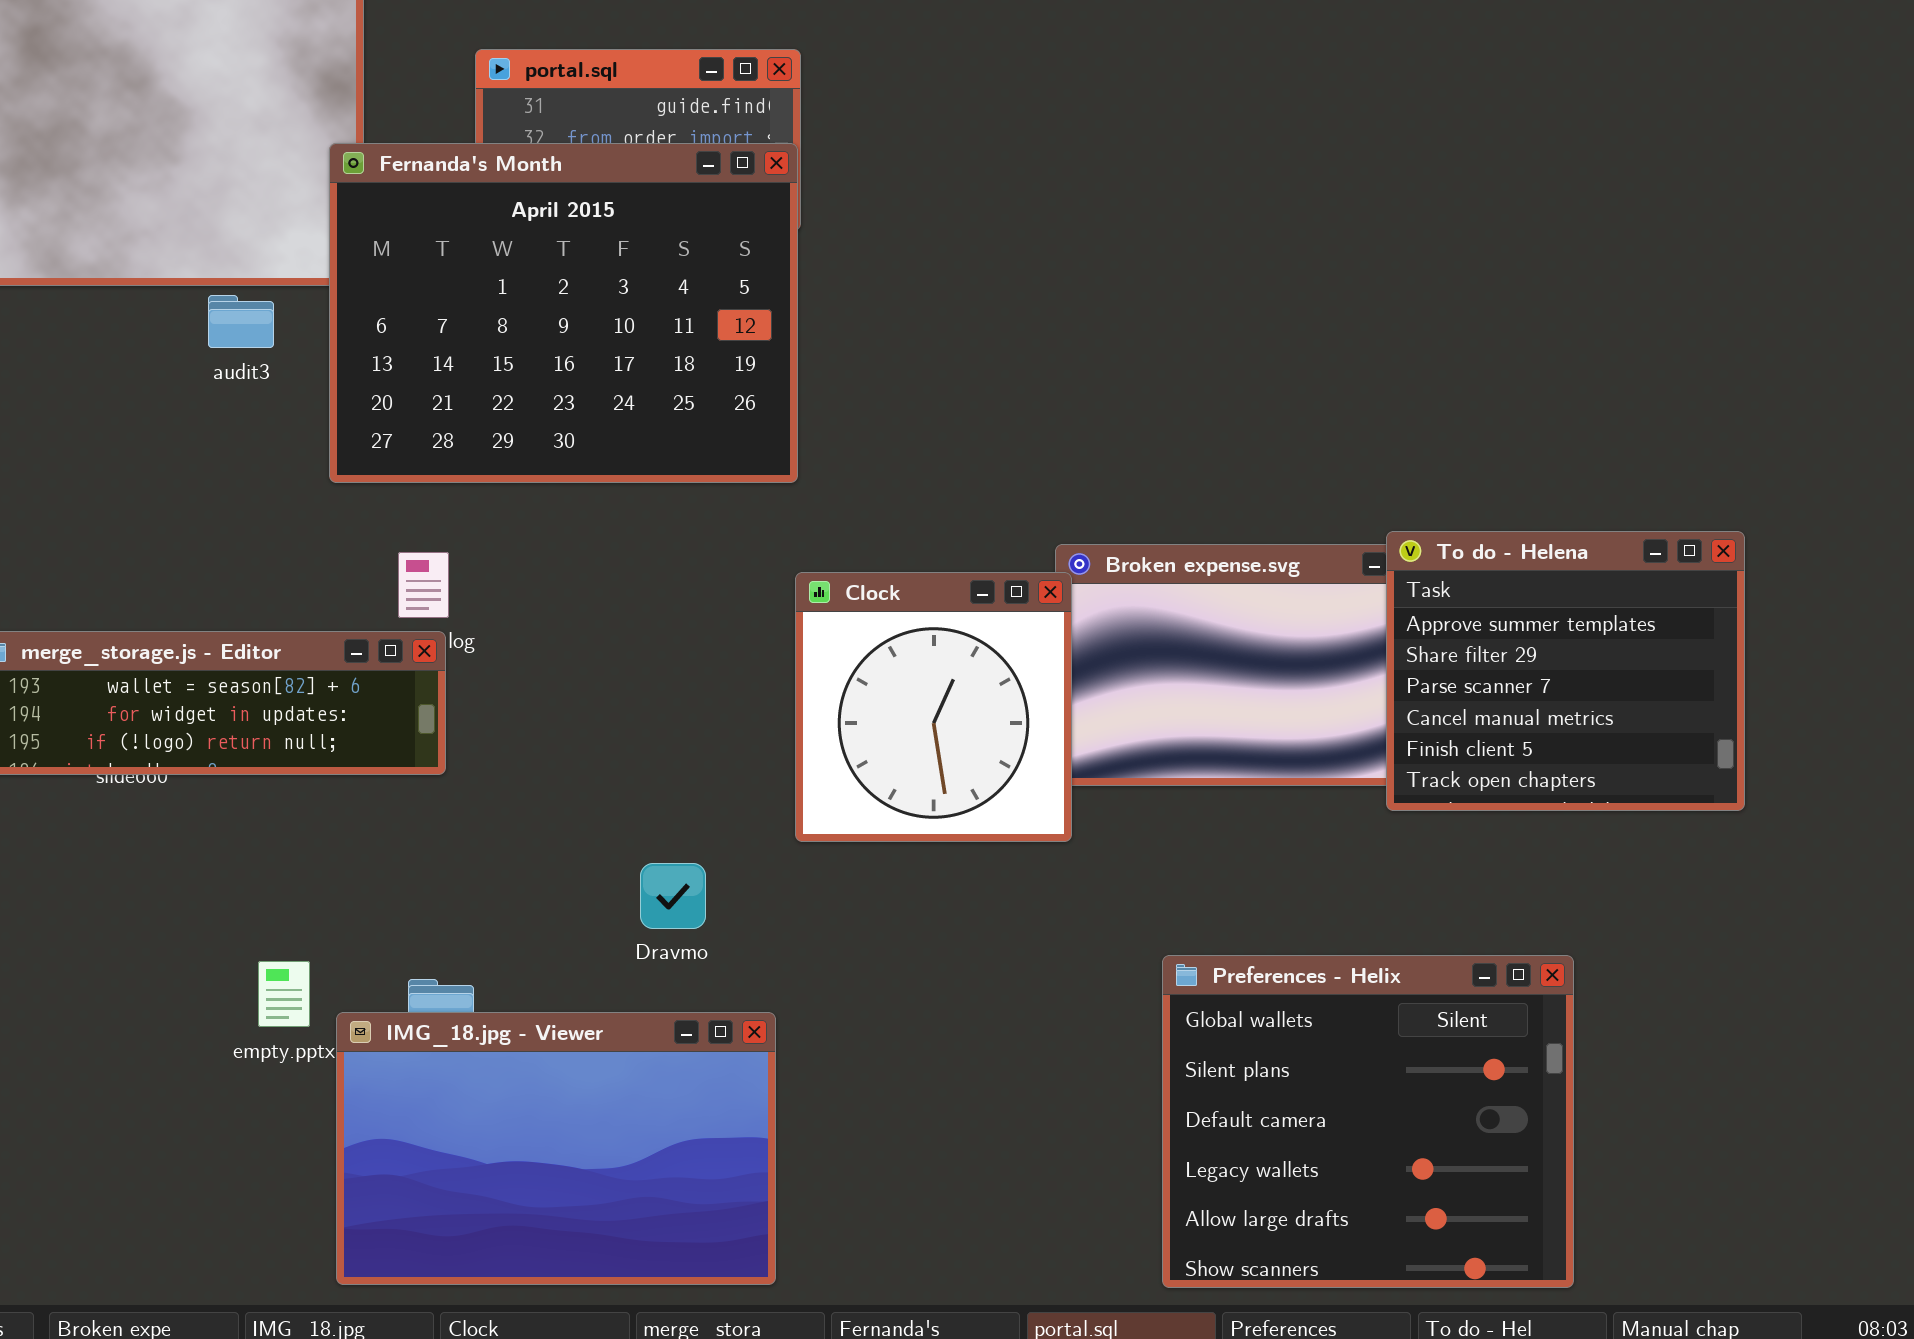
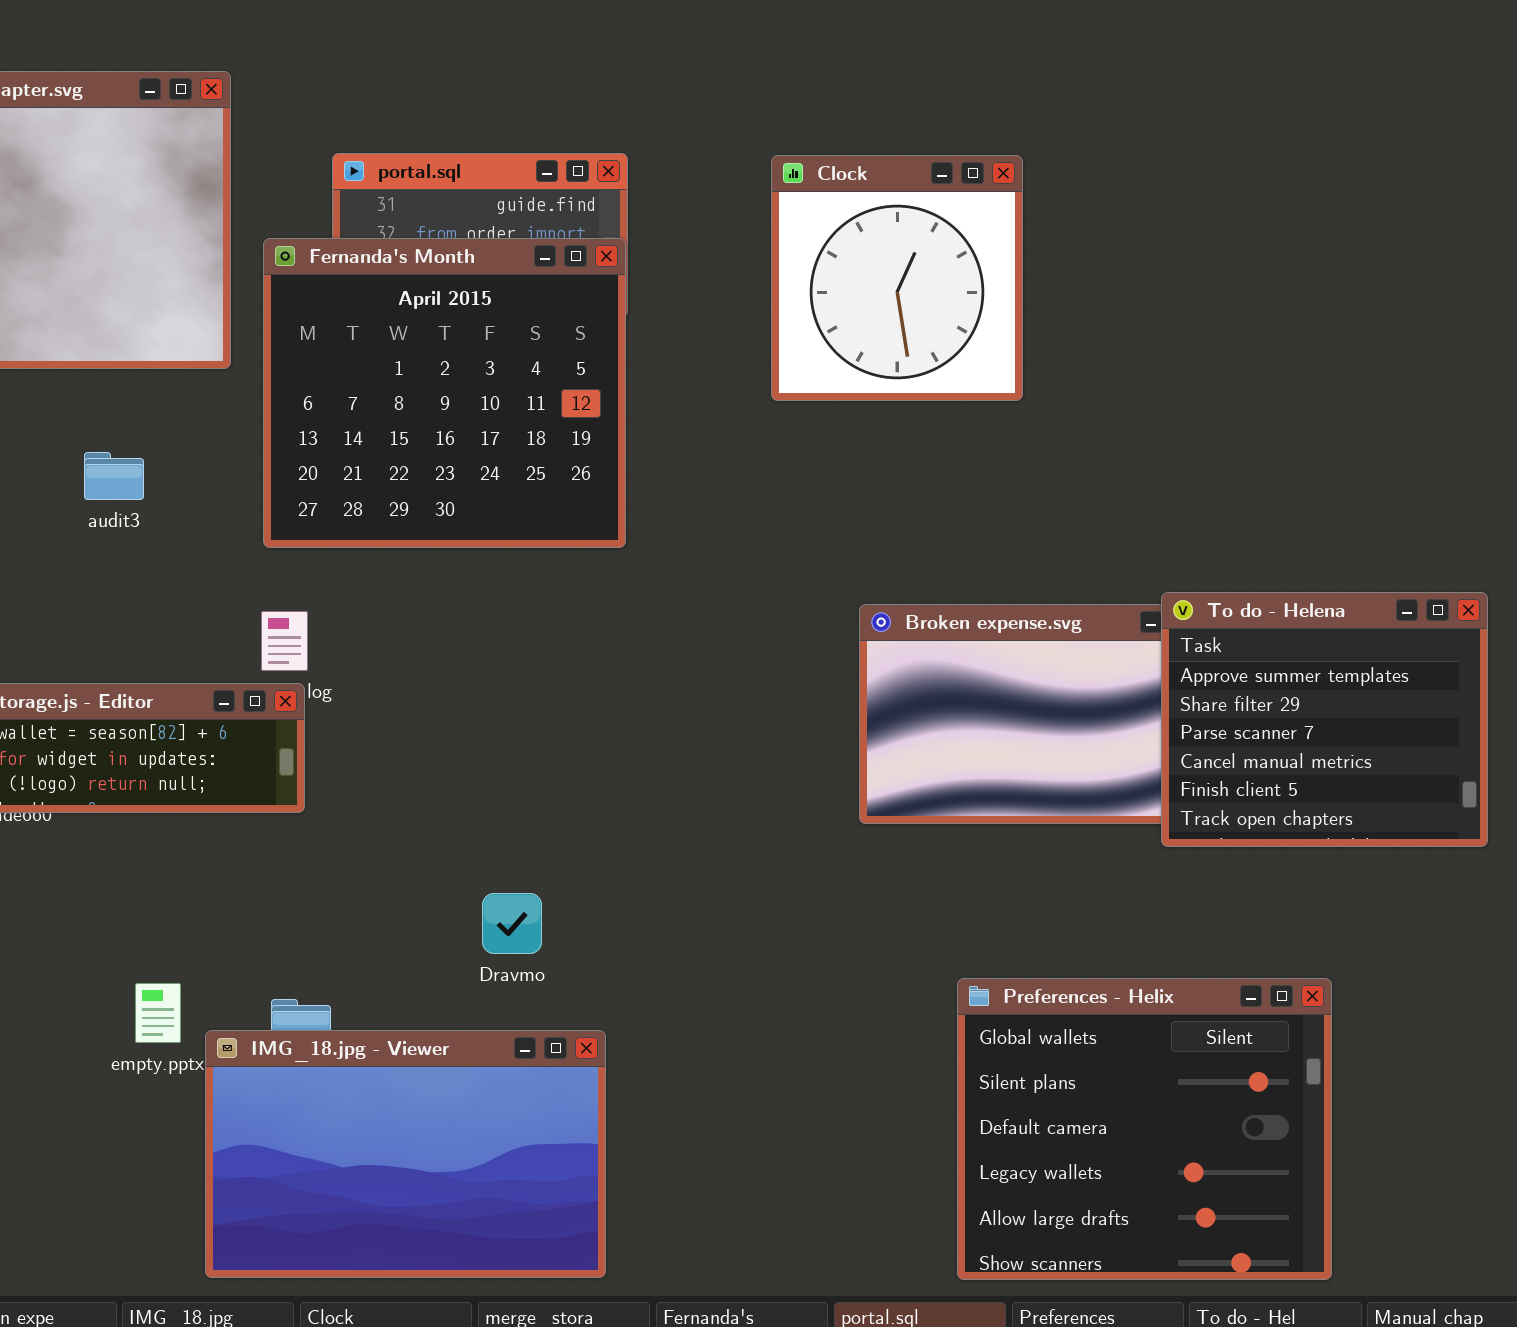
Fernanda's Month: [329,143,798,483] -> [263,238,626,548], resized
audit3: [208,295,274,348] -> [84,452,144,500], moved
Clock: [795,572,1072,842] -> [771,155,1023,401], moved

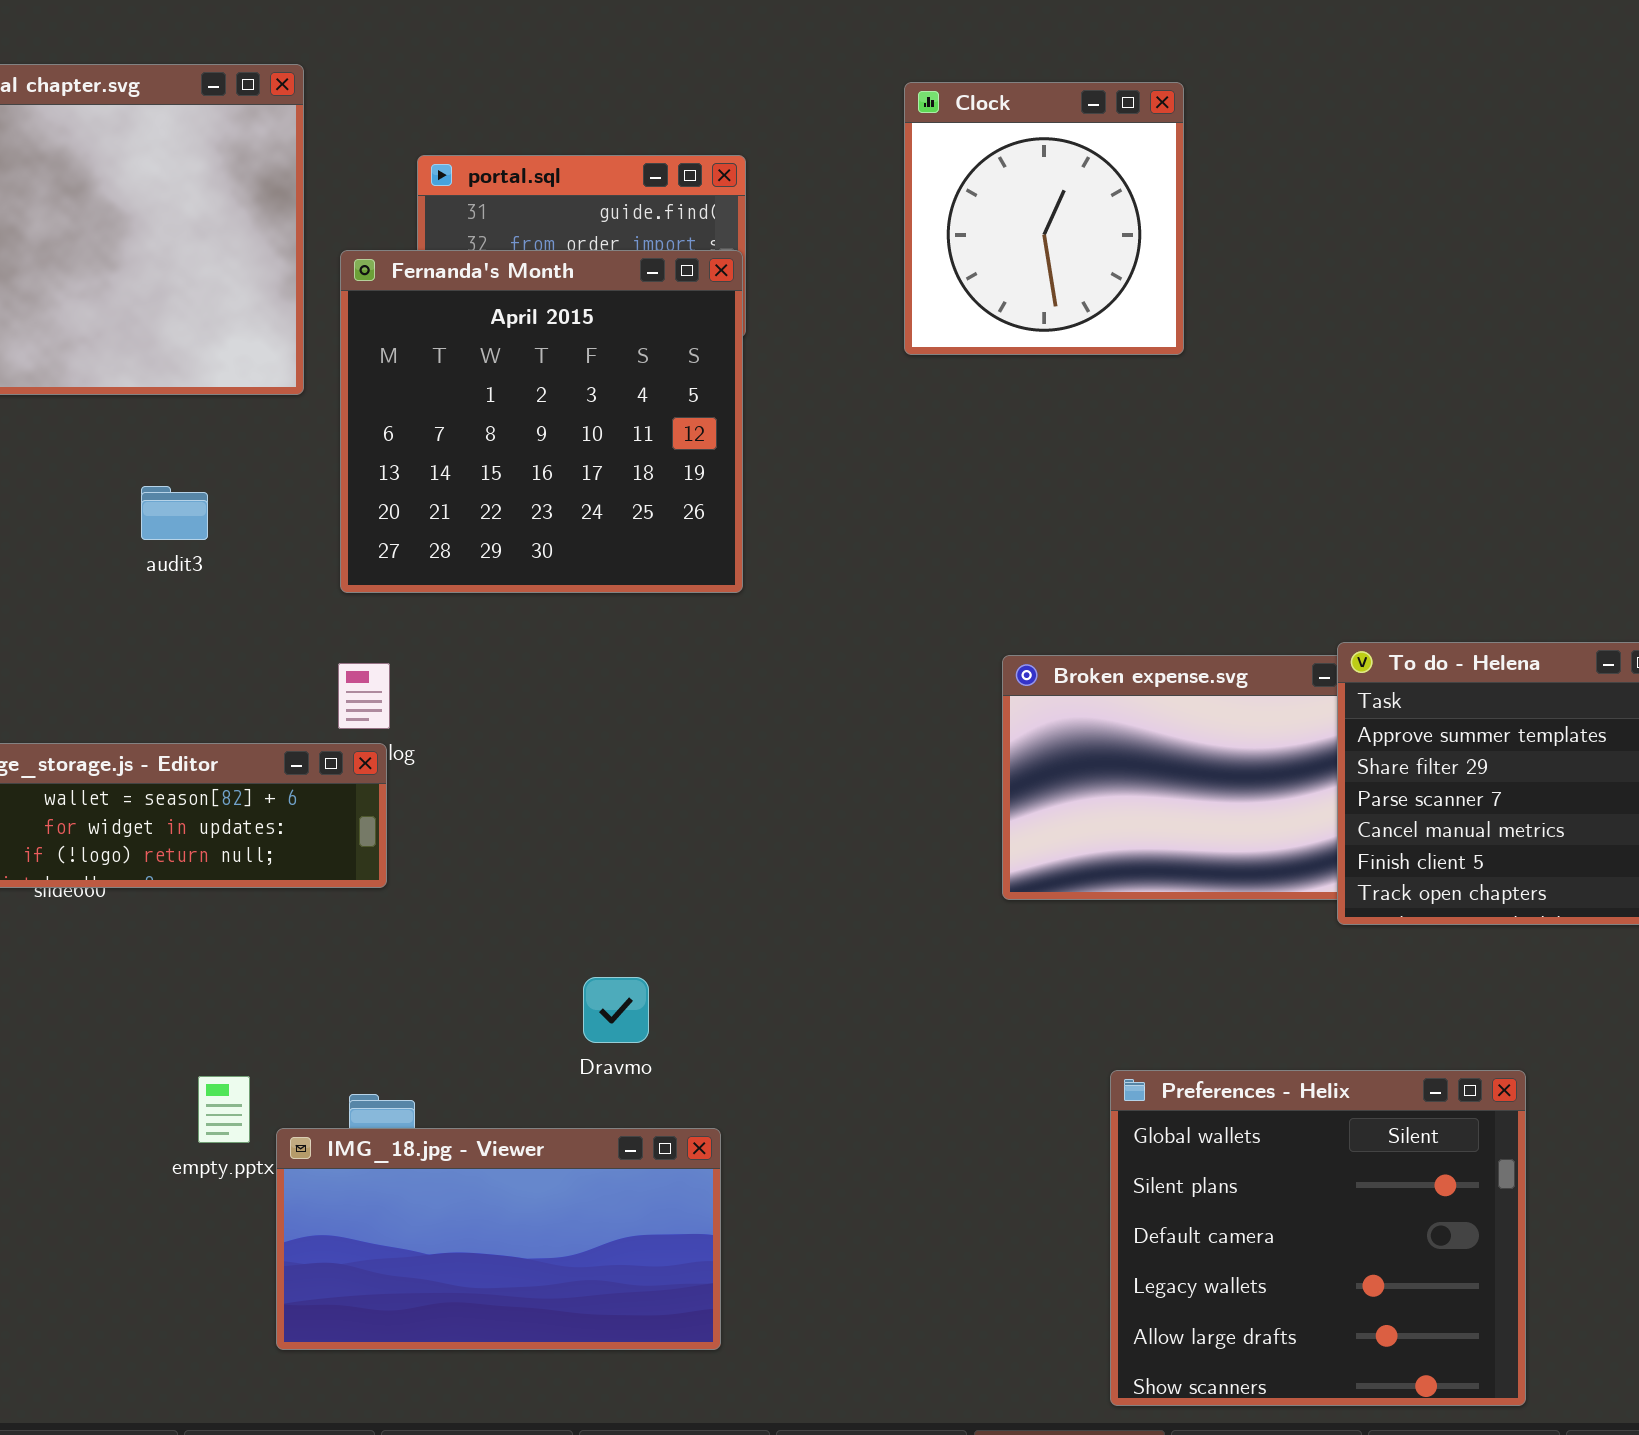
Clock: [771,155,1023,401] -> [904,82,1184,355], moved
IMG_18.jpg - Viewer: [205,1030,606,1278] -> [276,1128,721,1350], resized

